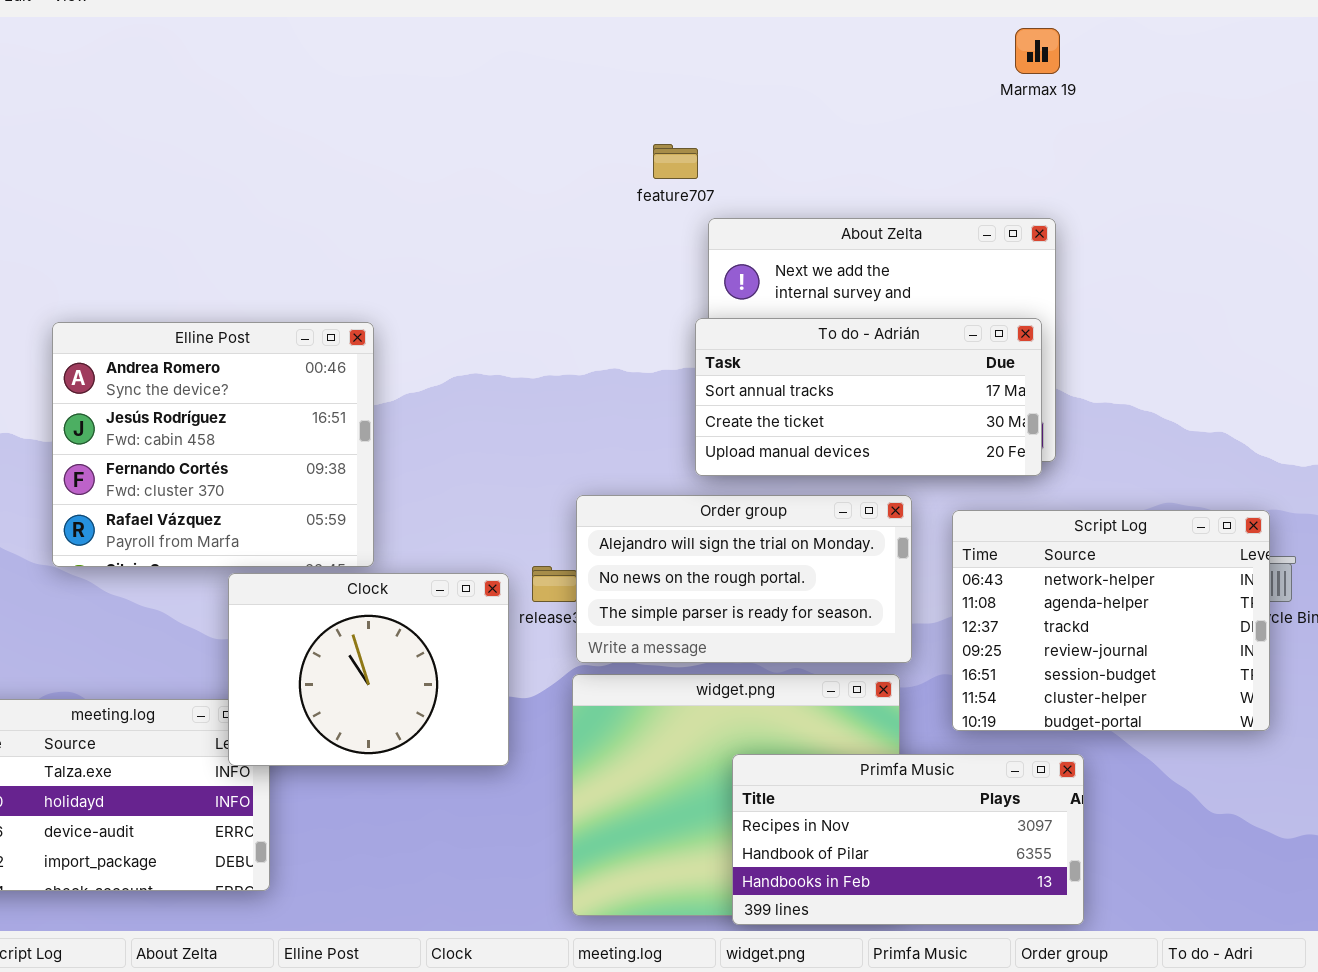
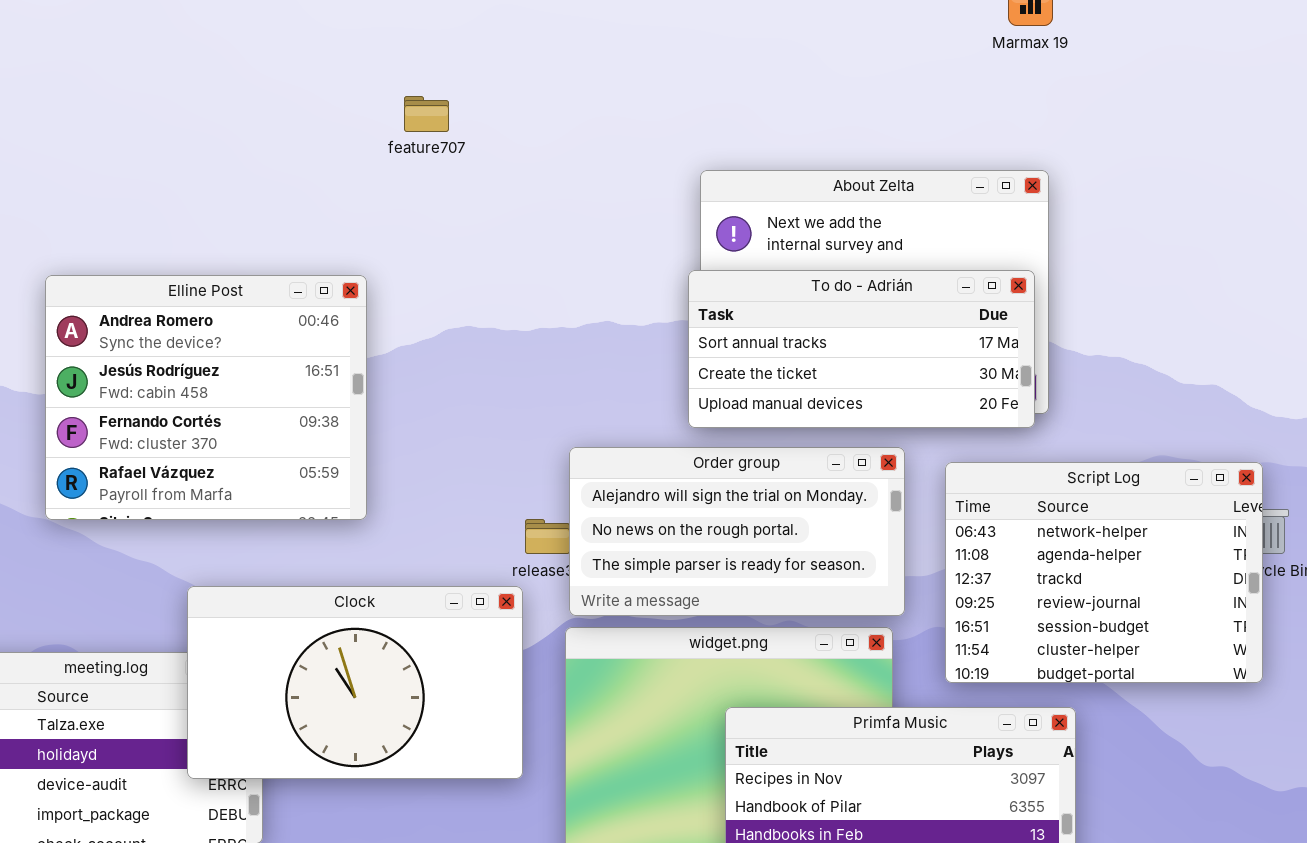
feature707: [653,144,698,179] -> [404,96,449,132], moved
Clock: [228,573,509,766] -> [187,586,523,779], moved, resized

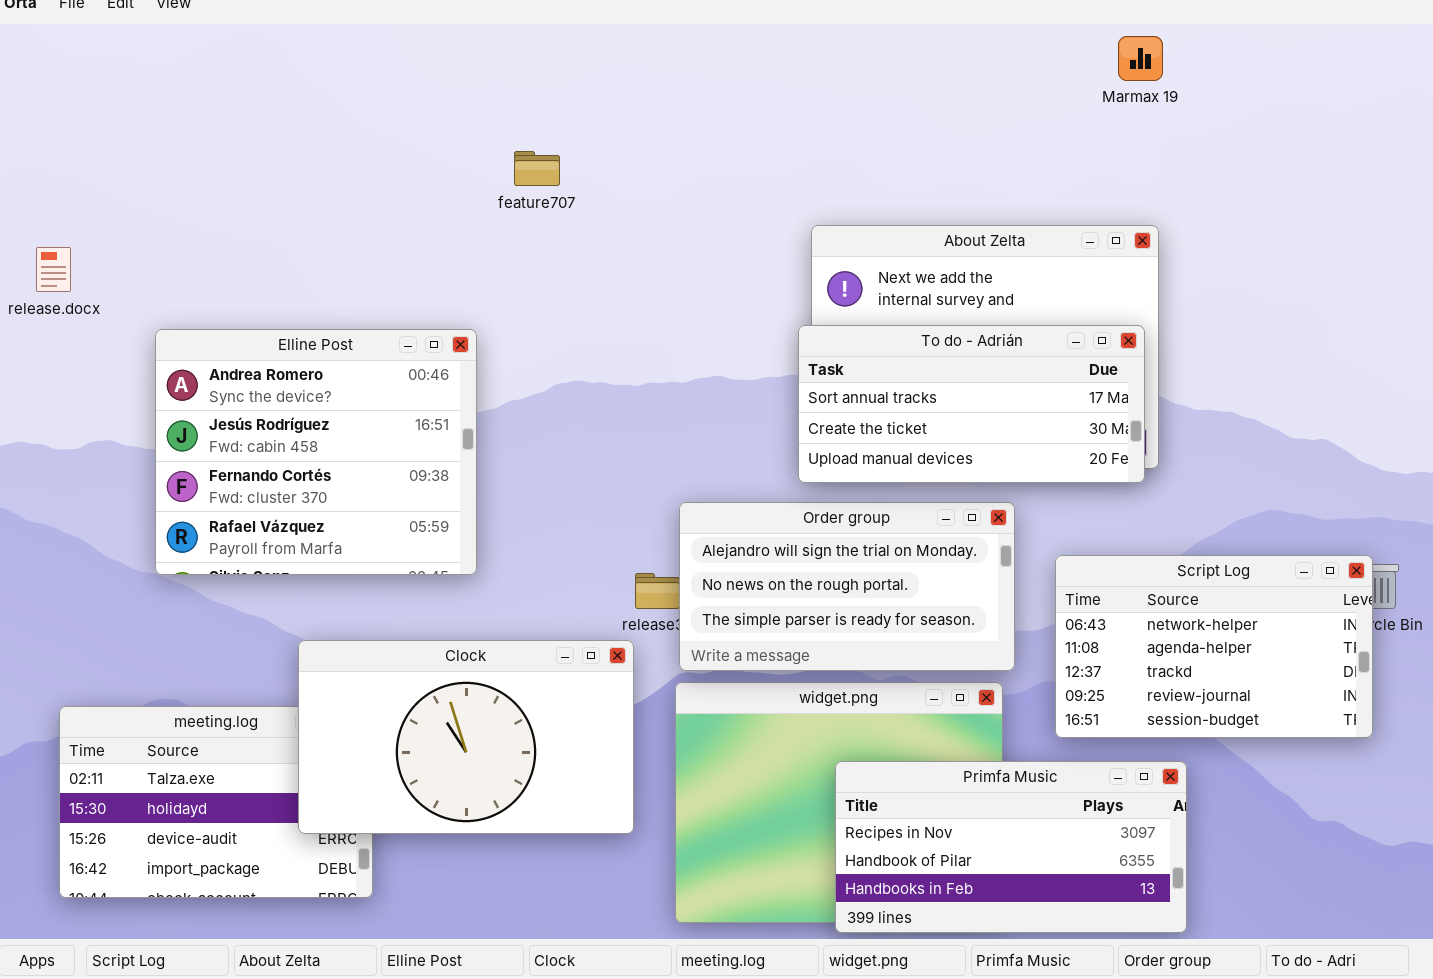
Script Log: [945,462,1263,683] -> [1055,555,1373,738], resized

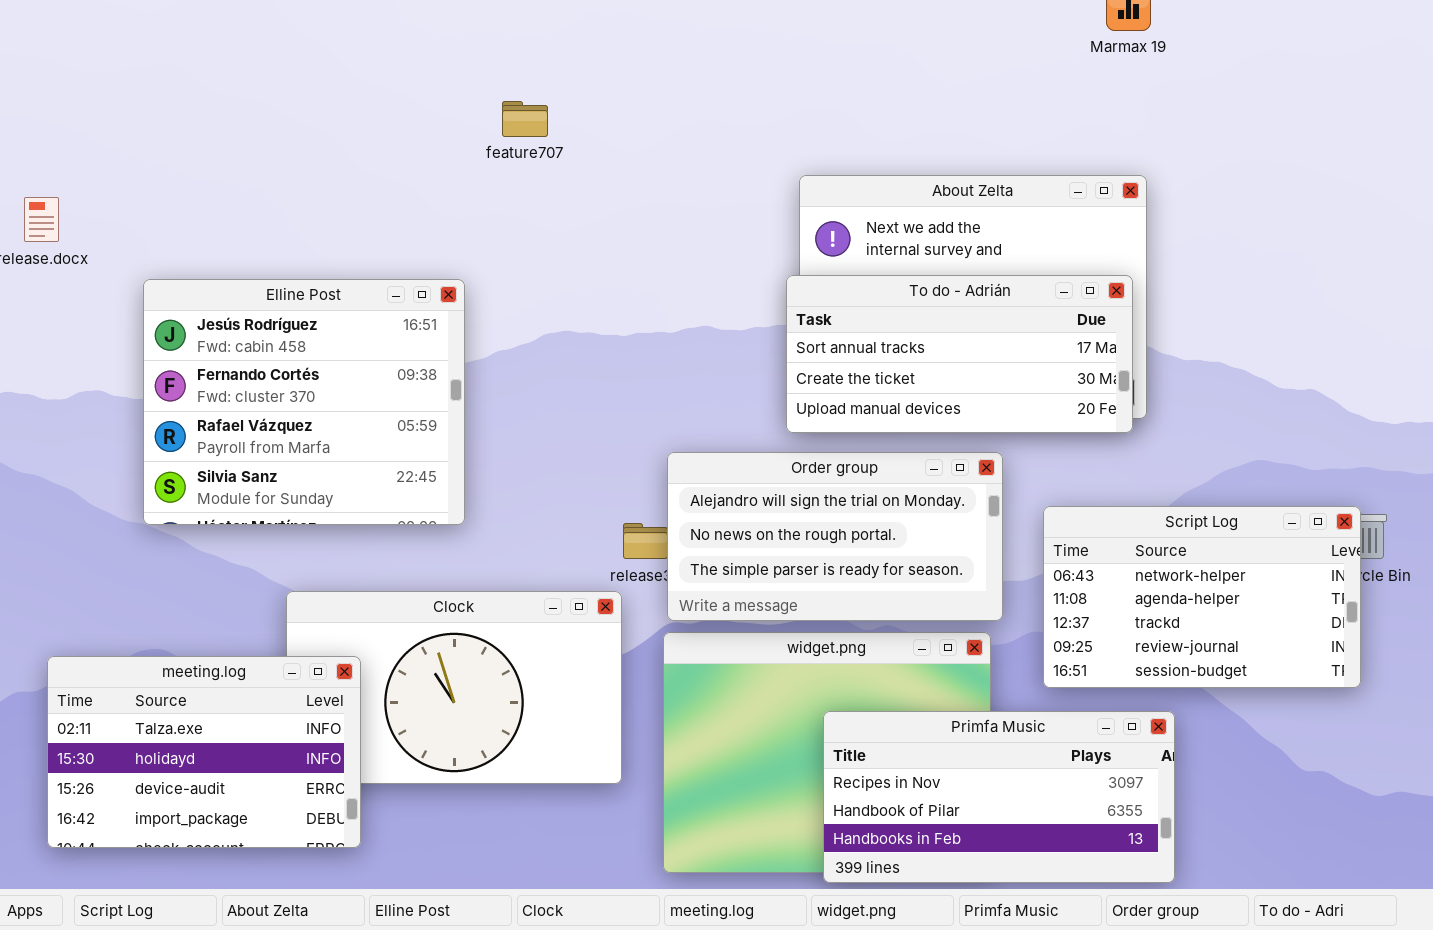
Elline Post: [155,329,477,575] -> [143,279,465,525], scrolled down 1 row
meeting.log: [59,706,373,898] -> [47,656,361,848], raised

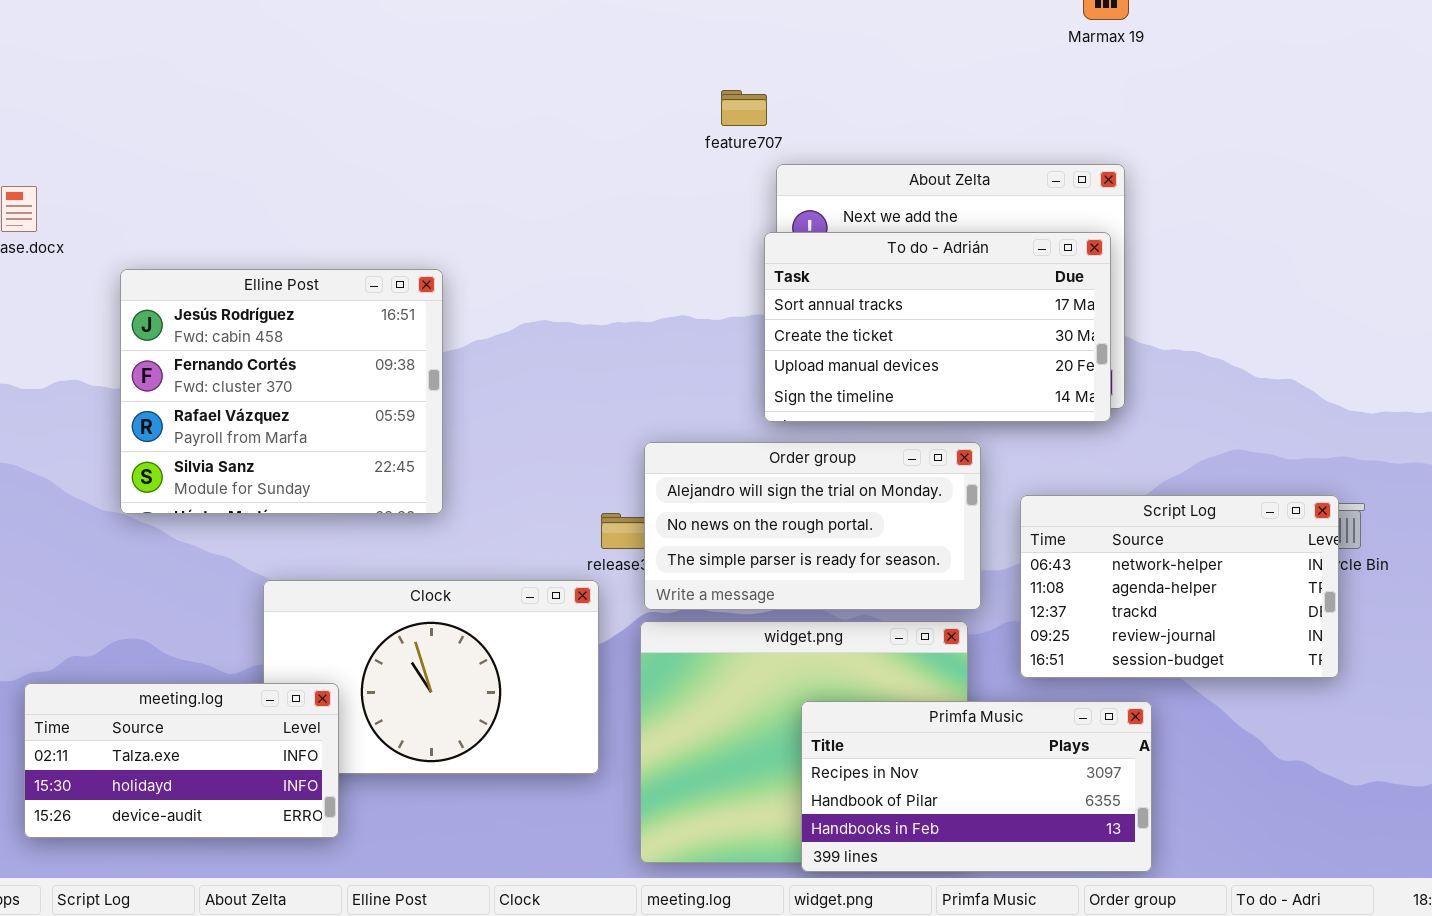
feature707: [502,101,548,137] -> [721,90,767,126], moved
To do - Adrián: [786,275,1133,433] -> [764,232,1111,422], resized
meeting.log: [47,656,361,848] -> [24,683,339,838], resized

